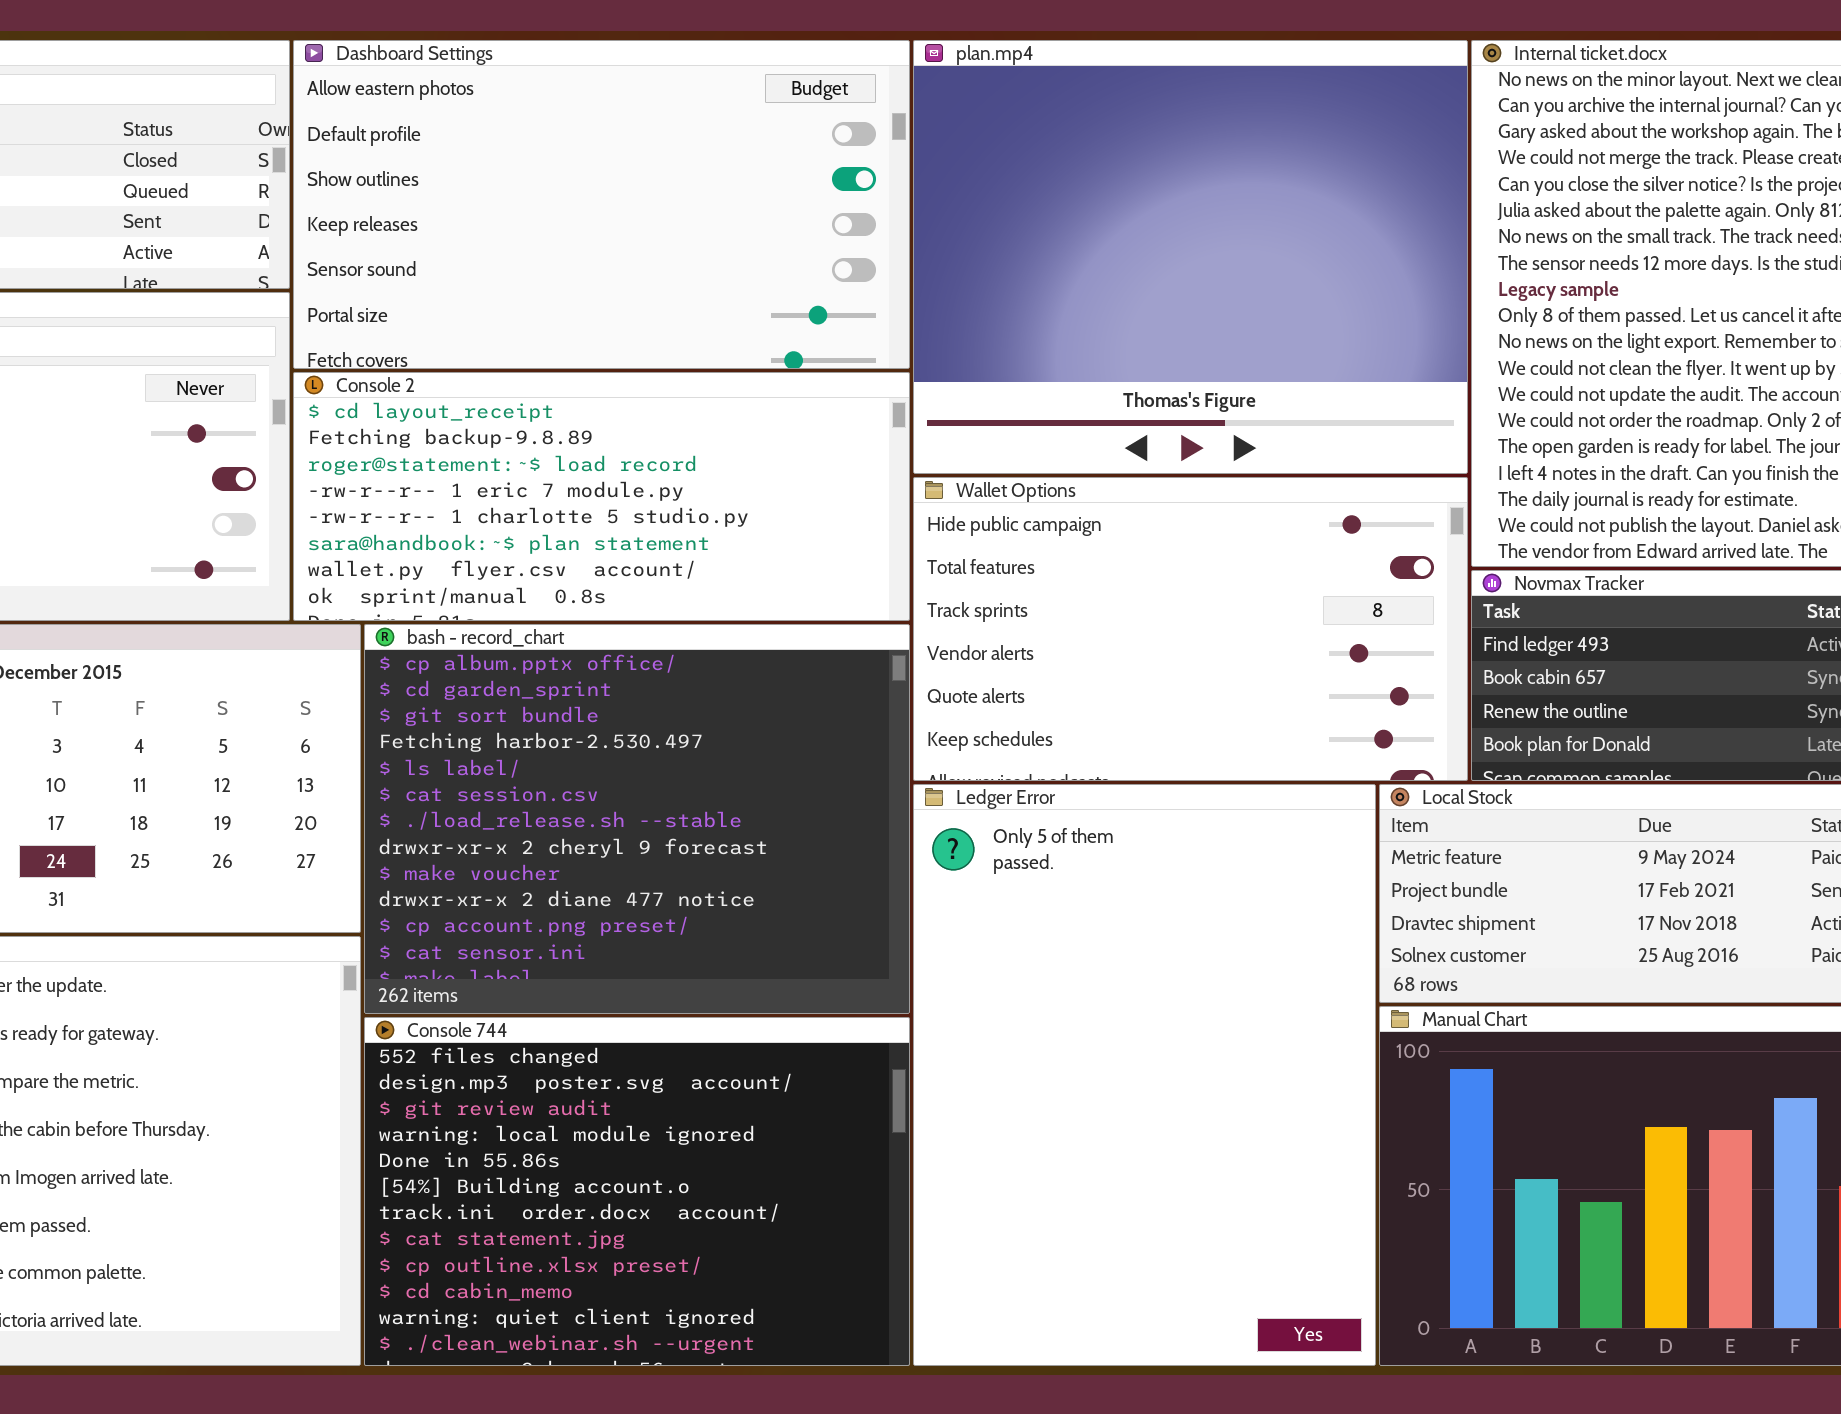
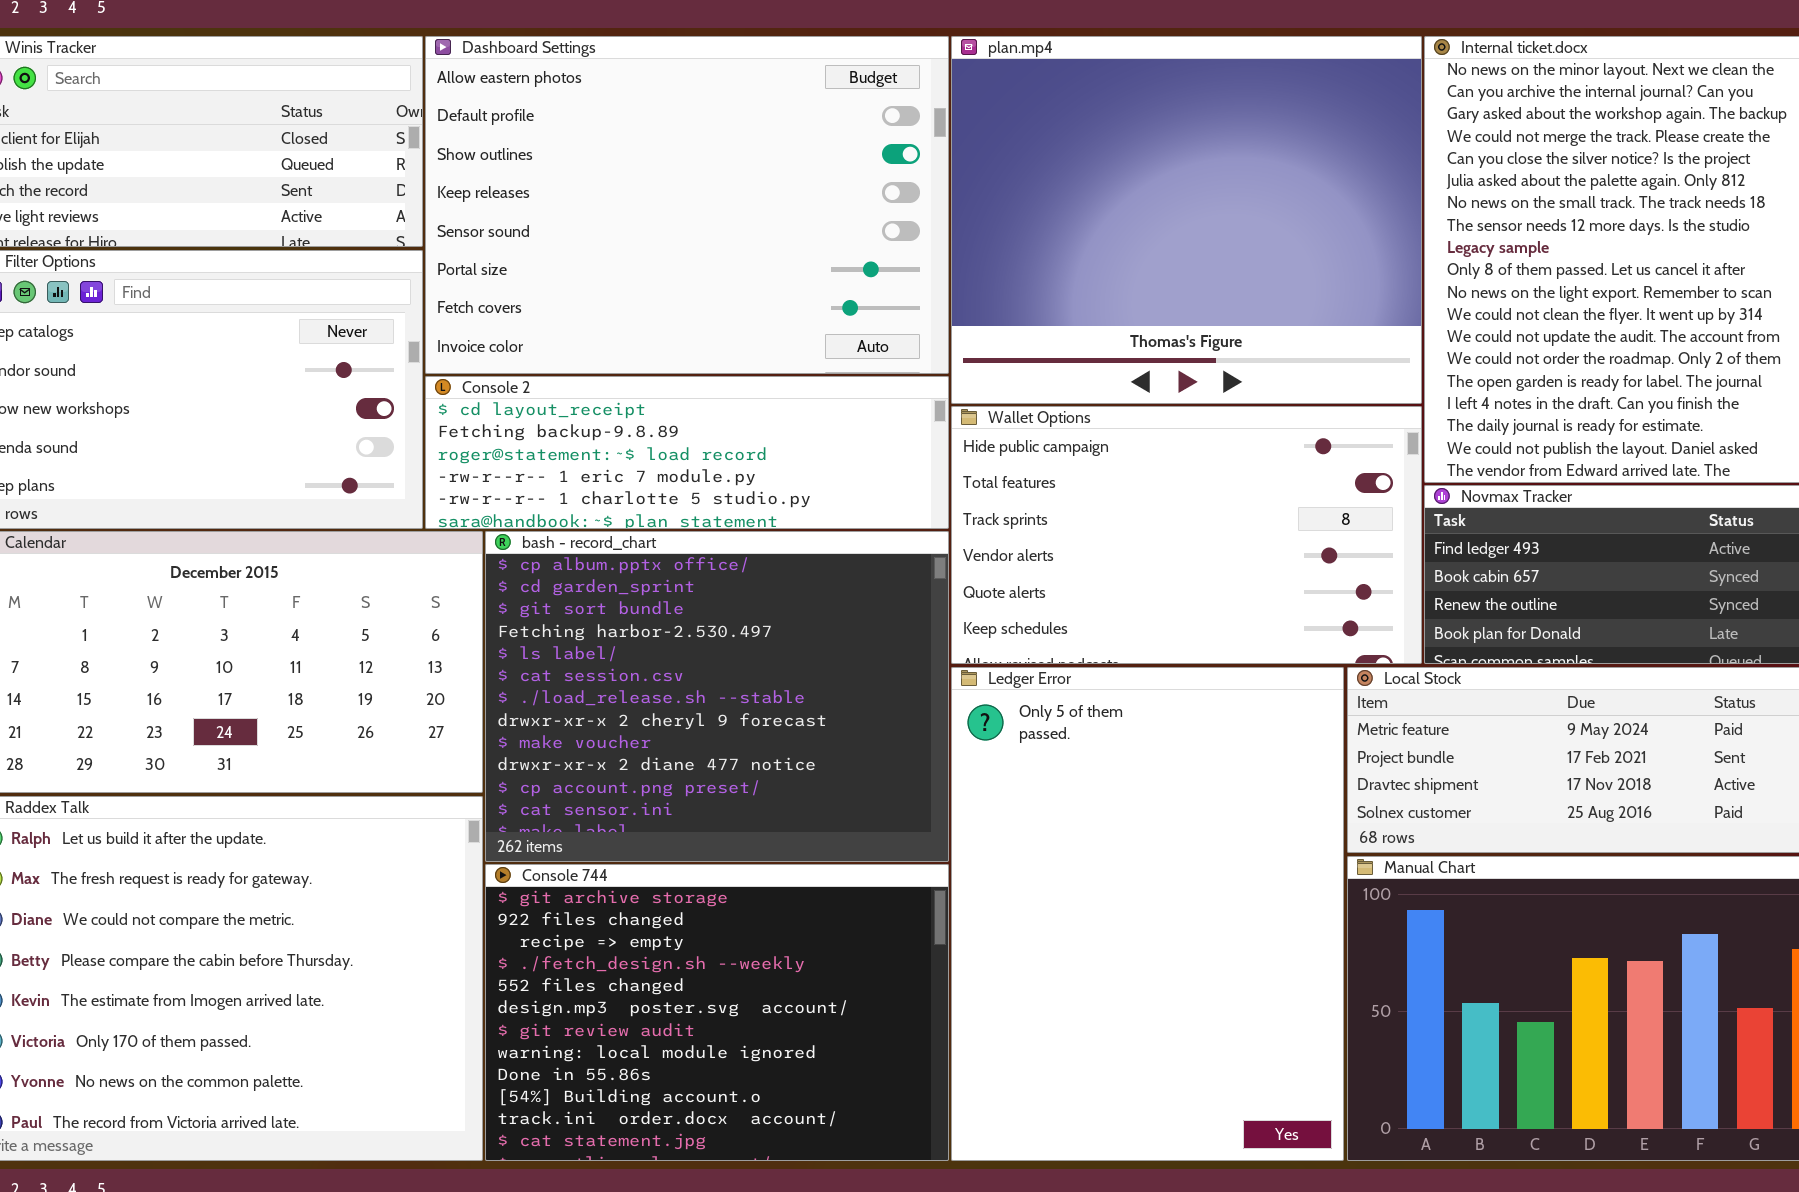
Dashboard Settings: [293,40,910,369] -> [425,36,949,374], resized
Console 2: [293,372,910,621] -> [425,376,949,529], resized
Console 744: [364,1017,910,1366] -> [485,864,949,1161], scrolled up 4 rows

